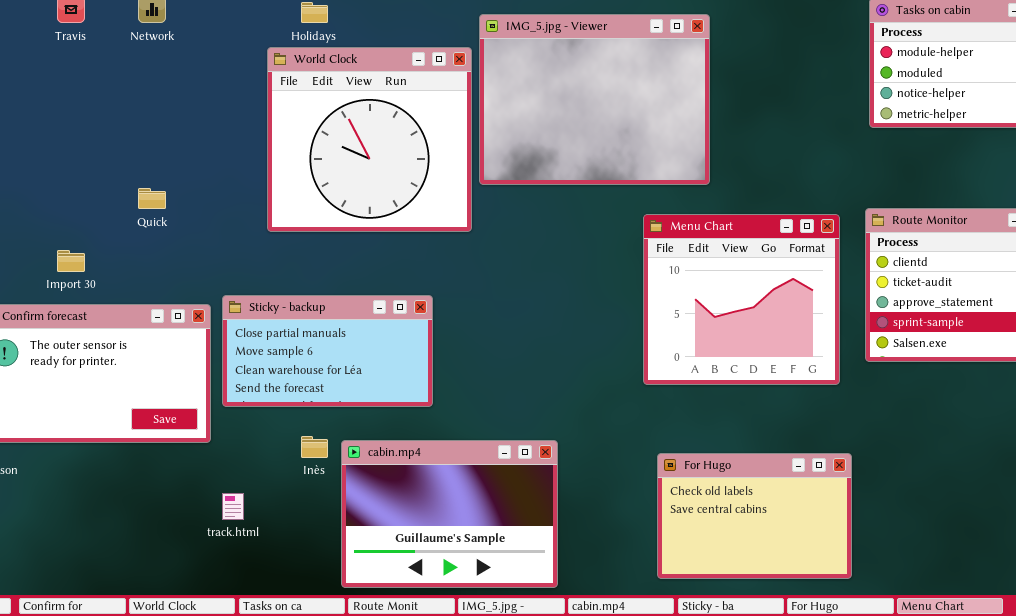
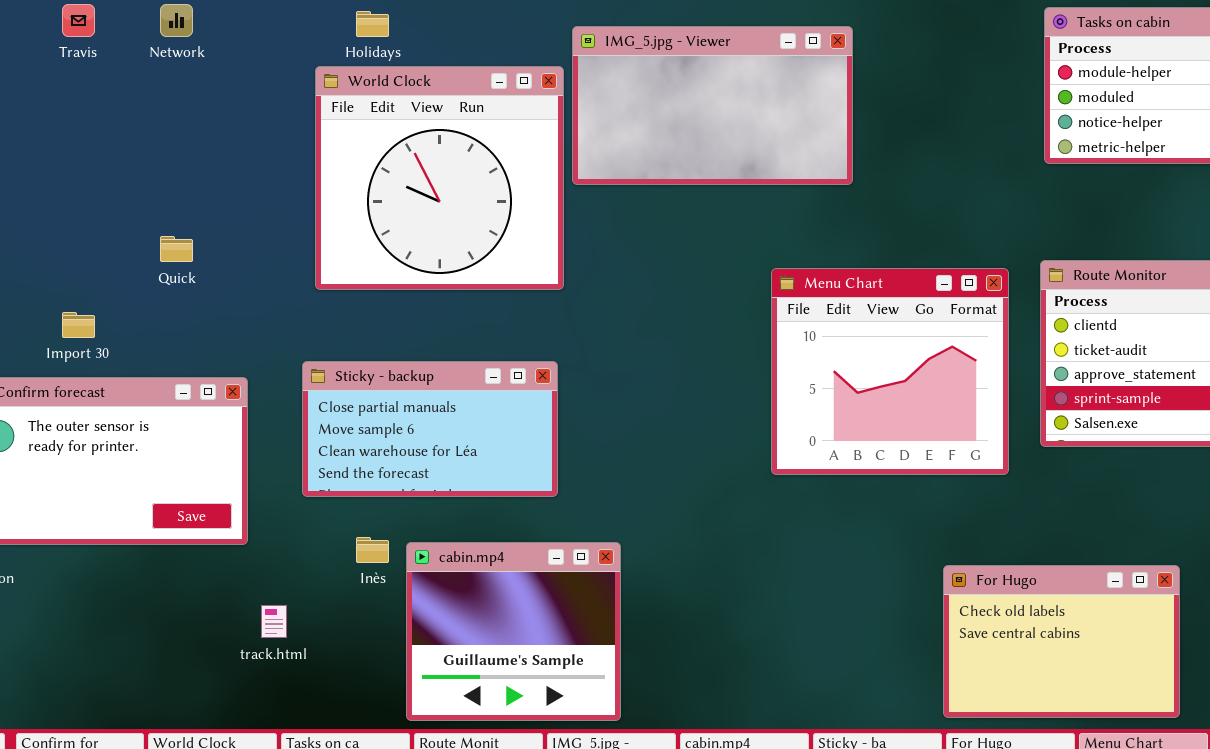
IMG_5.jpg - Viewer: [479,14,710,185] -> [572,26,853,185], resized
Sticky - backup: [222,295,433,407] -> [302,361,558,497], moved
cabin.mp4: [341,440,558,588] -> [406,542,621,721], resized
For Hugo: [657,453,852,579] -> [943,565,1180,718], moved

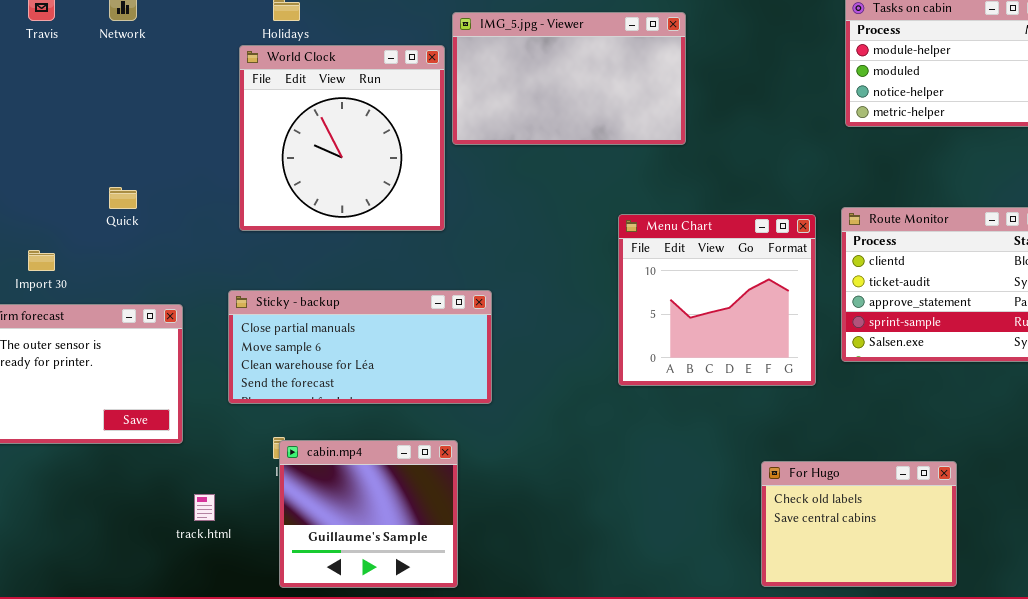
Sticky - backup: [302,361,558,497] -> [228,290,492,404], resized
cabin.mp4: [406,542,621,721] -> [279,440,458,588], moved

